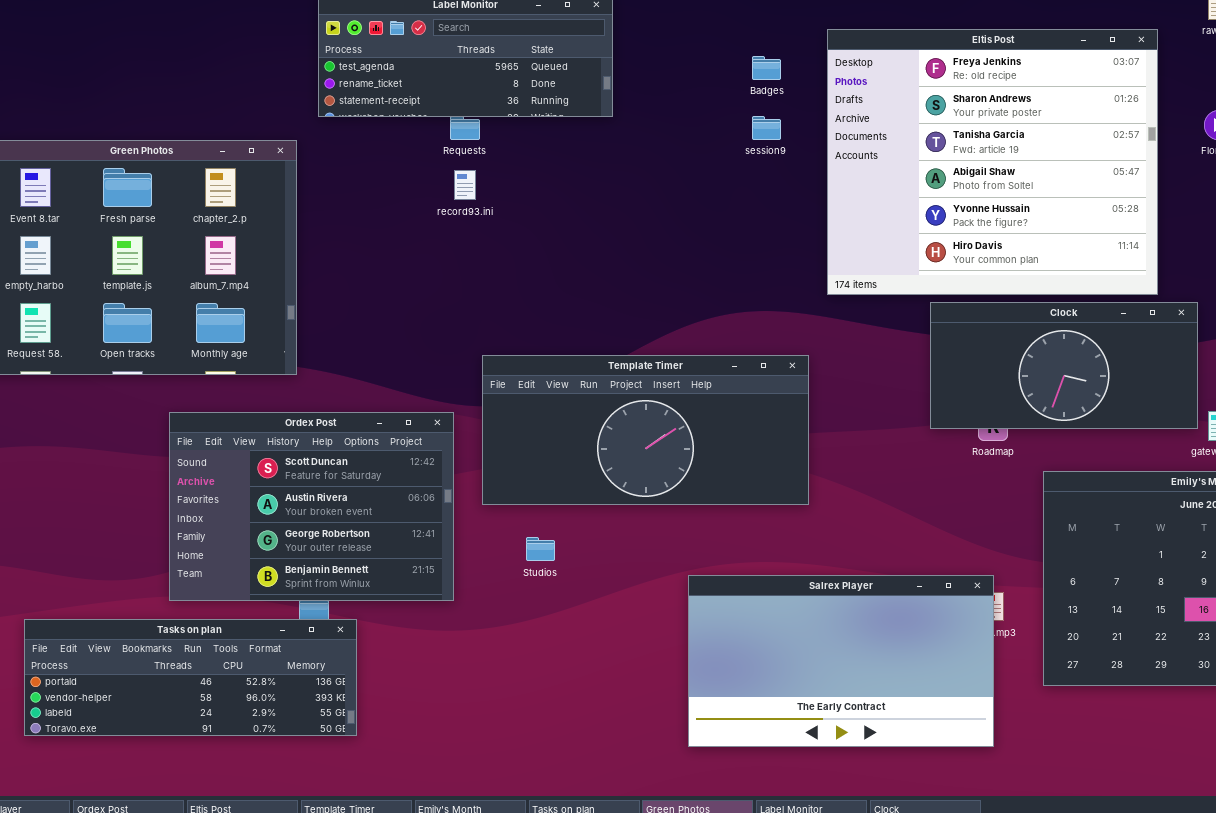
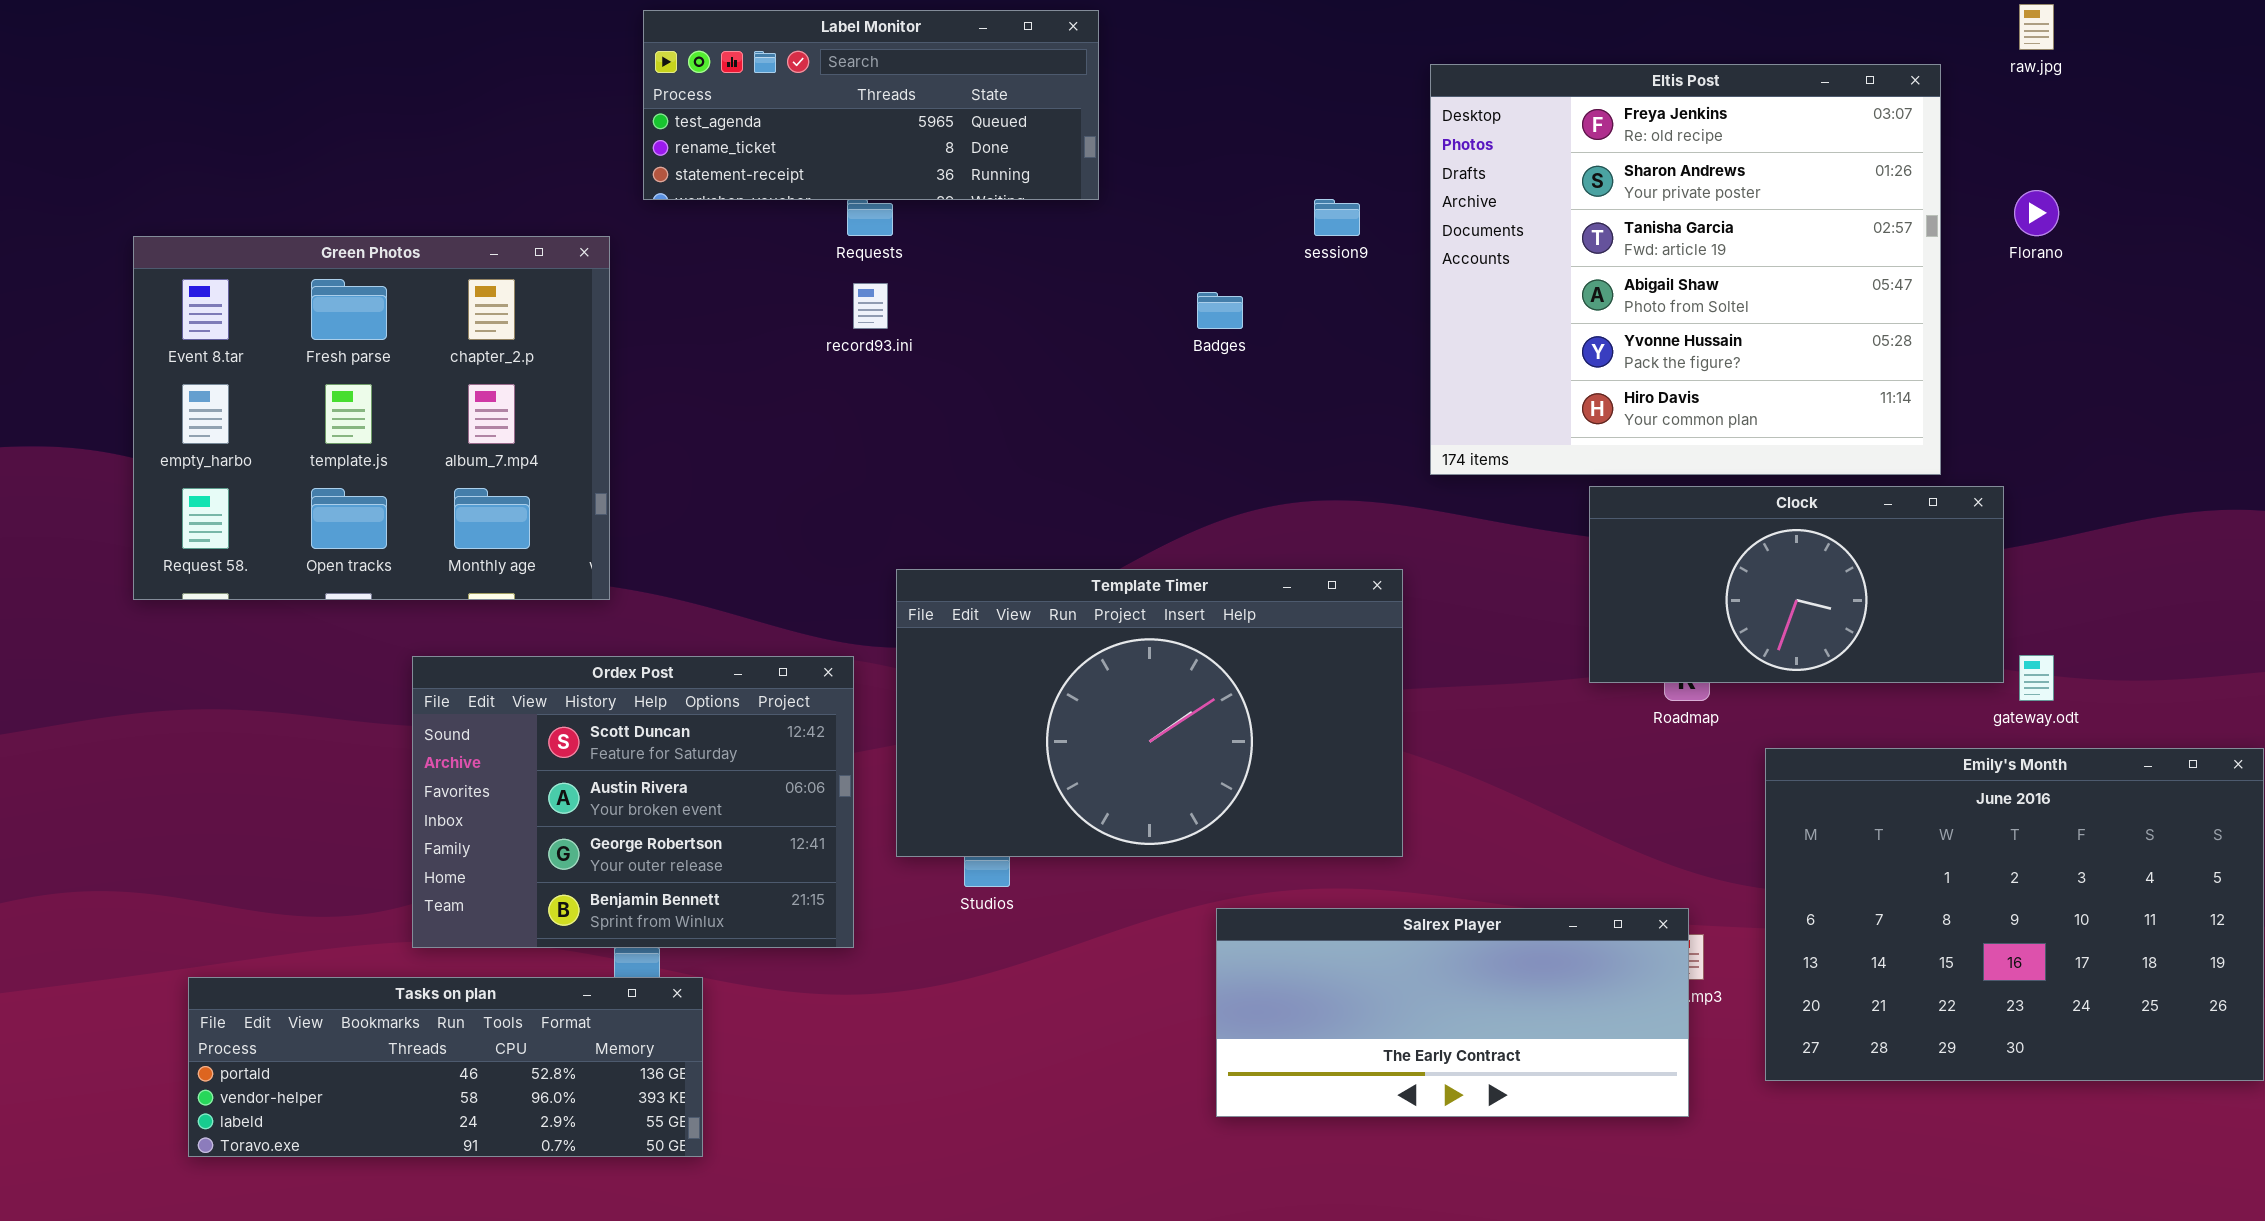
Badges: [752,56,781,80] -> [1197,292,1243,329], moved
Template Timer: [482,355,809,505] -> [896,569,1403,857], resized
Salrex Player: [688,575,994,747] -> [1216,908,1689,1117], resized

